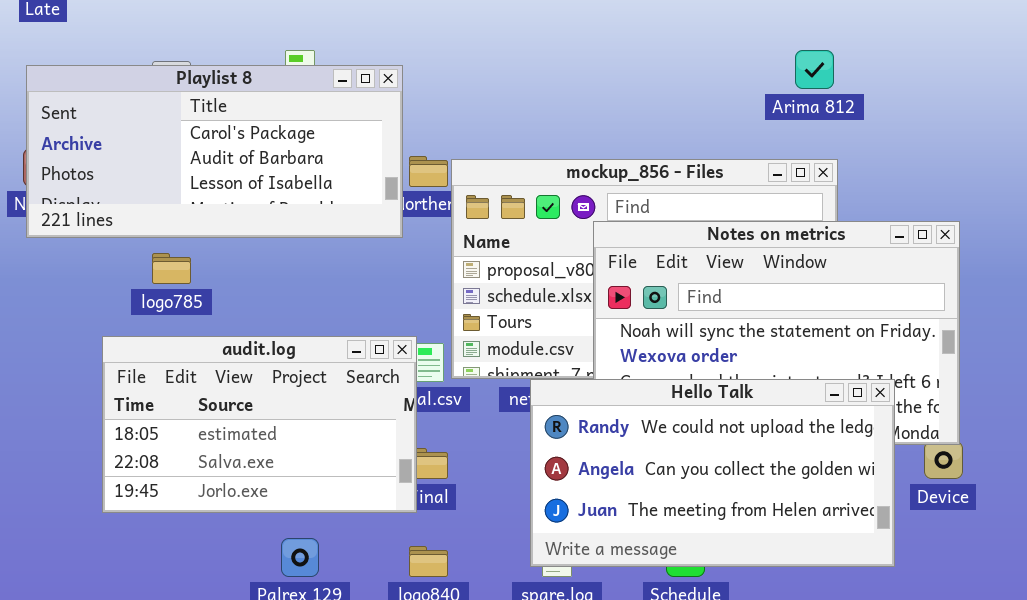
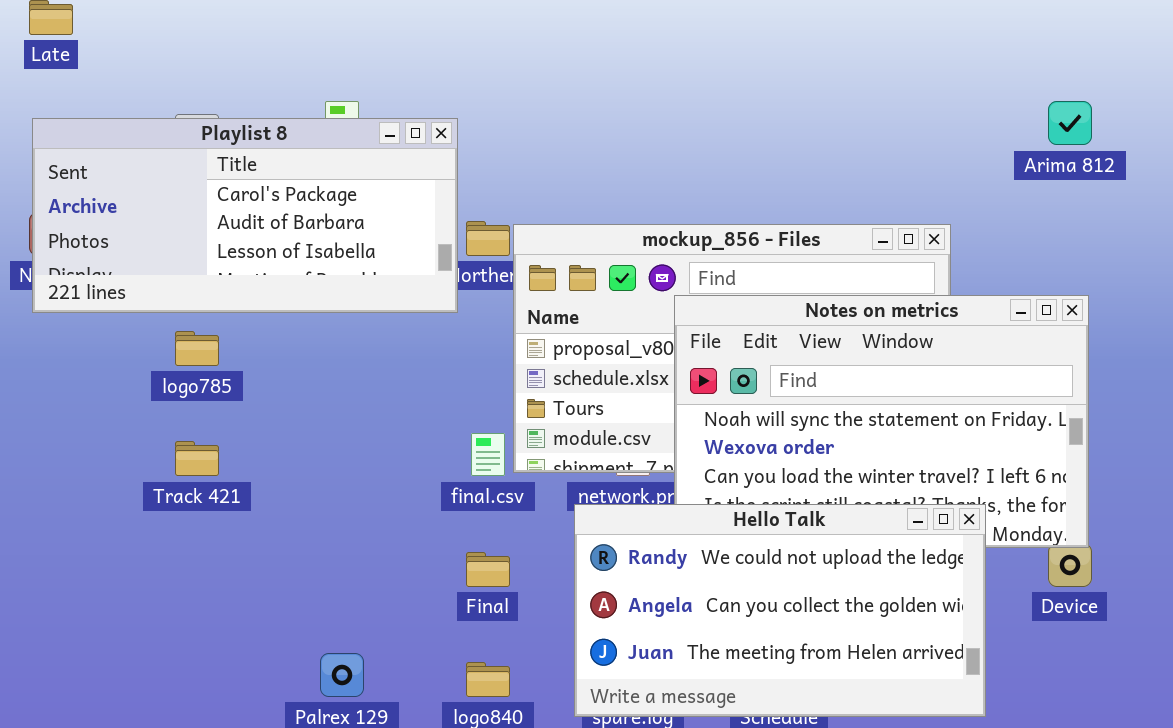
Arima 812: [795,50,834,89] -> [1048,101,1092,145], moved
audit.log: [102,336,417,513] -> none, closed
Hello Talk: [530,379,895,567] -> [574,504,986,717], moved

